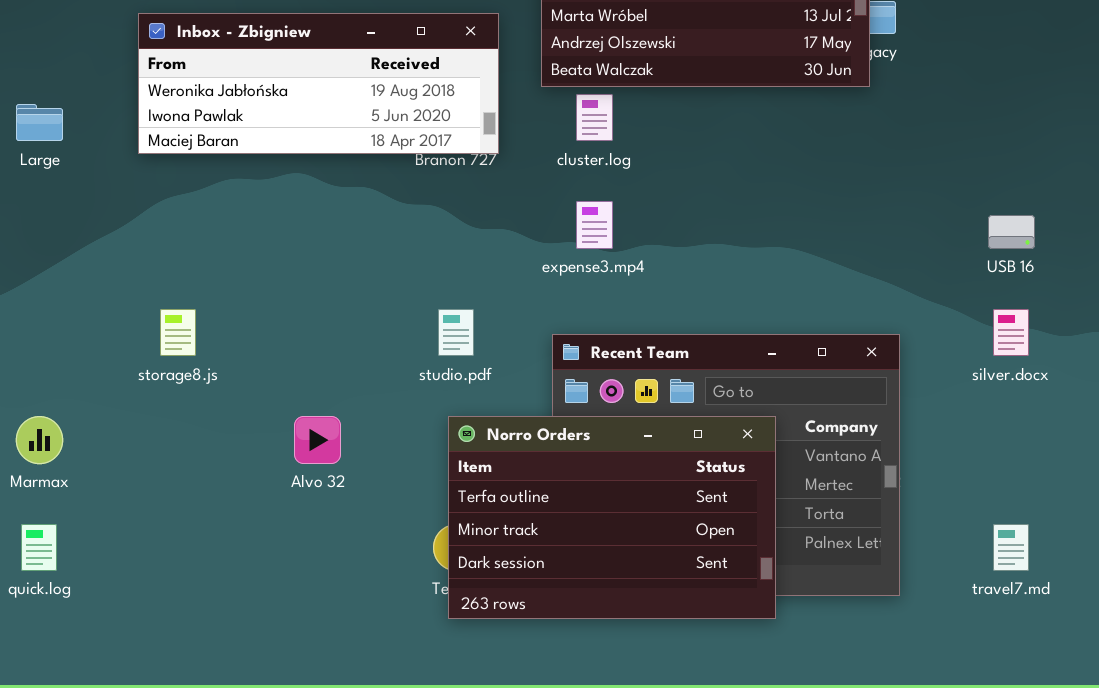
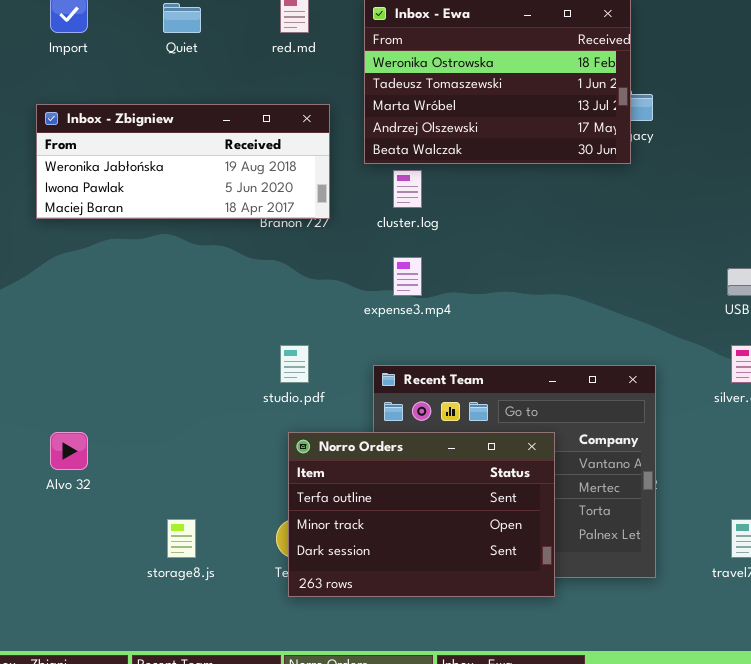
storage8.js: [160,309,196,356] -> [167,519,196,558], moved
Alvo 32: [294,416,341,464] -> [50,432,88,470], moved

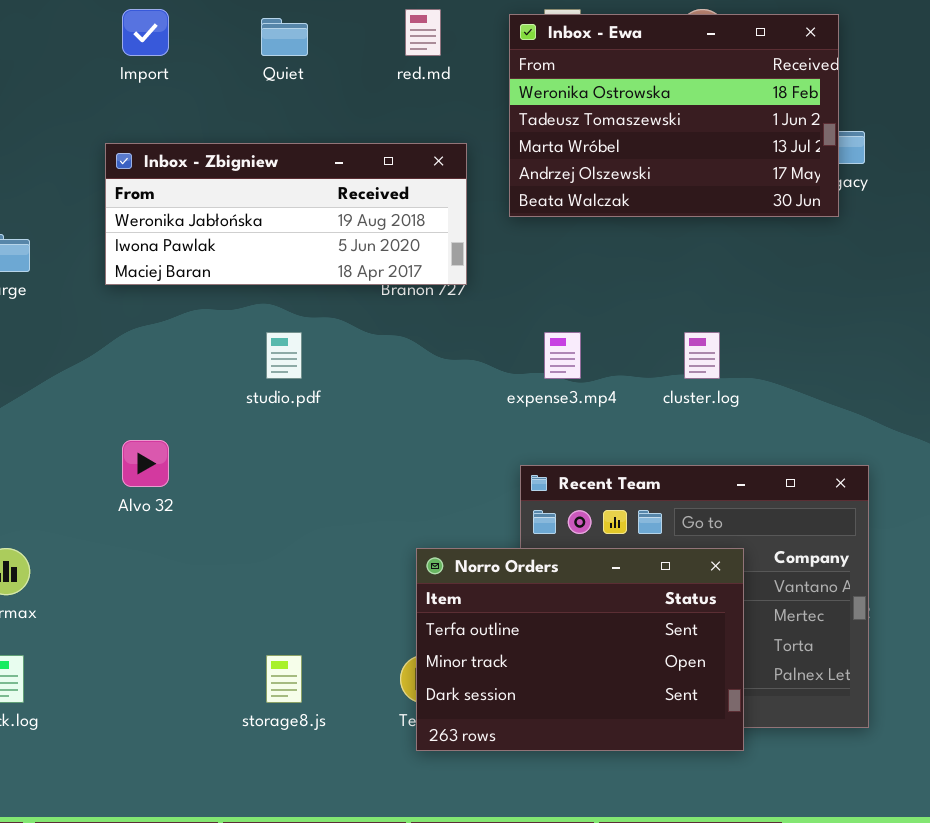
cluster.log: [393,170,422,208] -> [684,332,720,379], moved
studio.pdf: [280,345,309,383] -> [266,332,302,379], moved
Alvo 32: [50,432,88,470] -> [122,440,169,487], moved

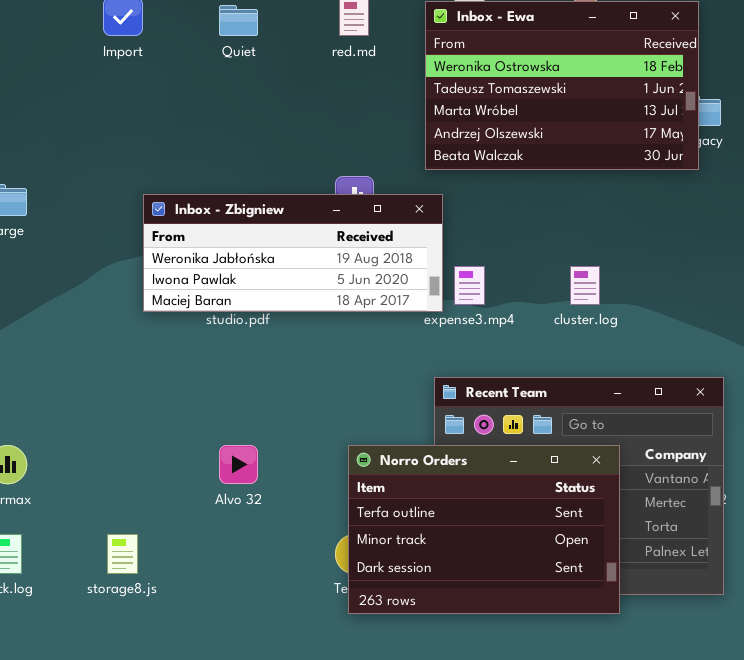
Inbox - Zbigniew: [105,143,467,285] -> [143,194,443,312], moved
Alvo 32: [122,440,169,487] -> [219,445,258,484], moved
storage8.js: [266,655,302,703] -> [107,534,138,574], moved

